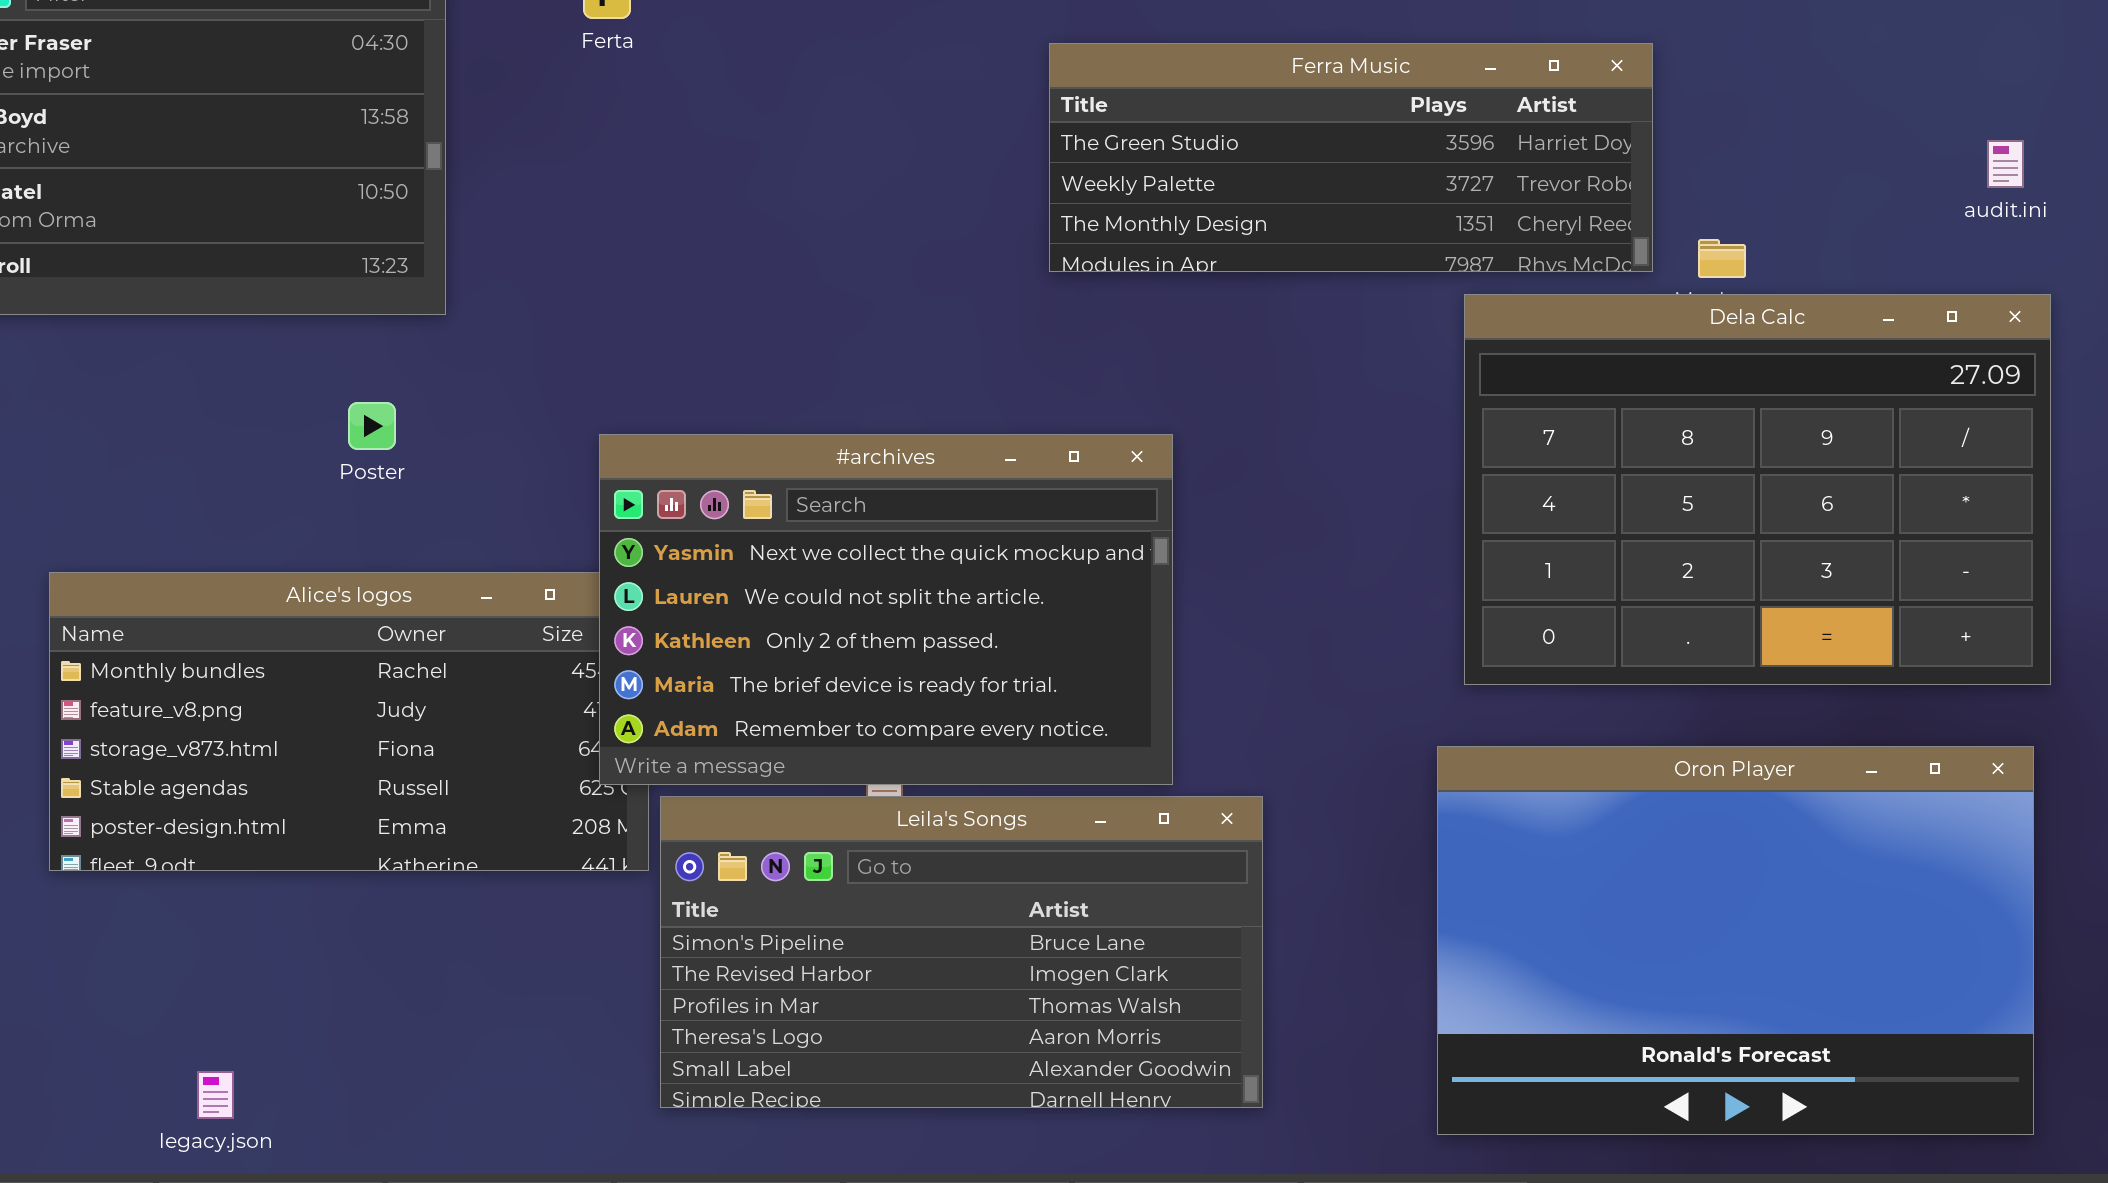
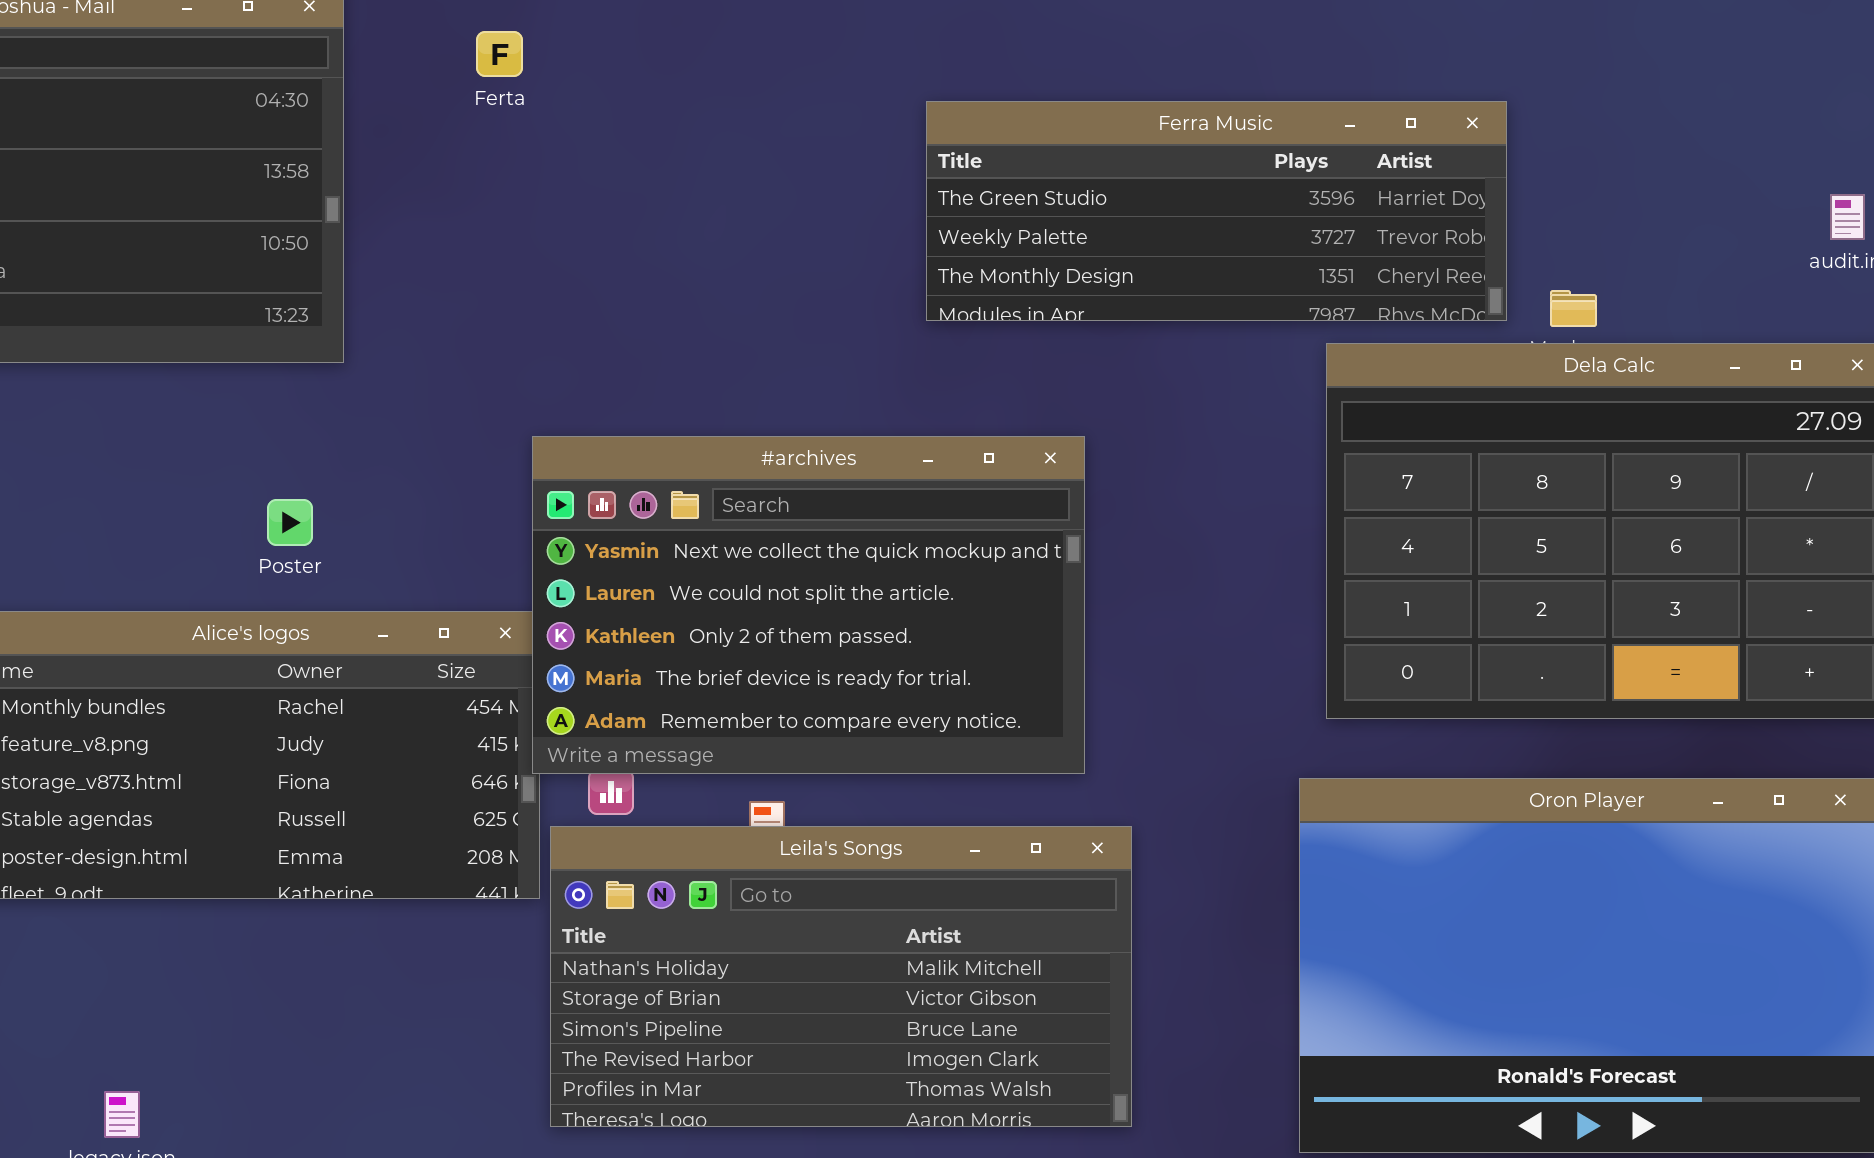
Poster: [348,402,396,450] -> [267,499,313,546], moved
#archives: [599,434,1173,785] -> [532,436,1085,774], moved
Leila's Songs: [660,796,1263,1108] -> [550,826,1132,1127], scrolled up 2 rows

